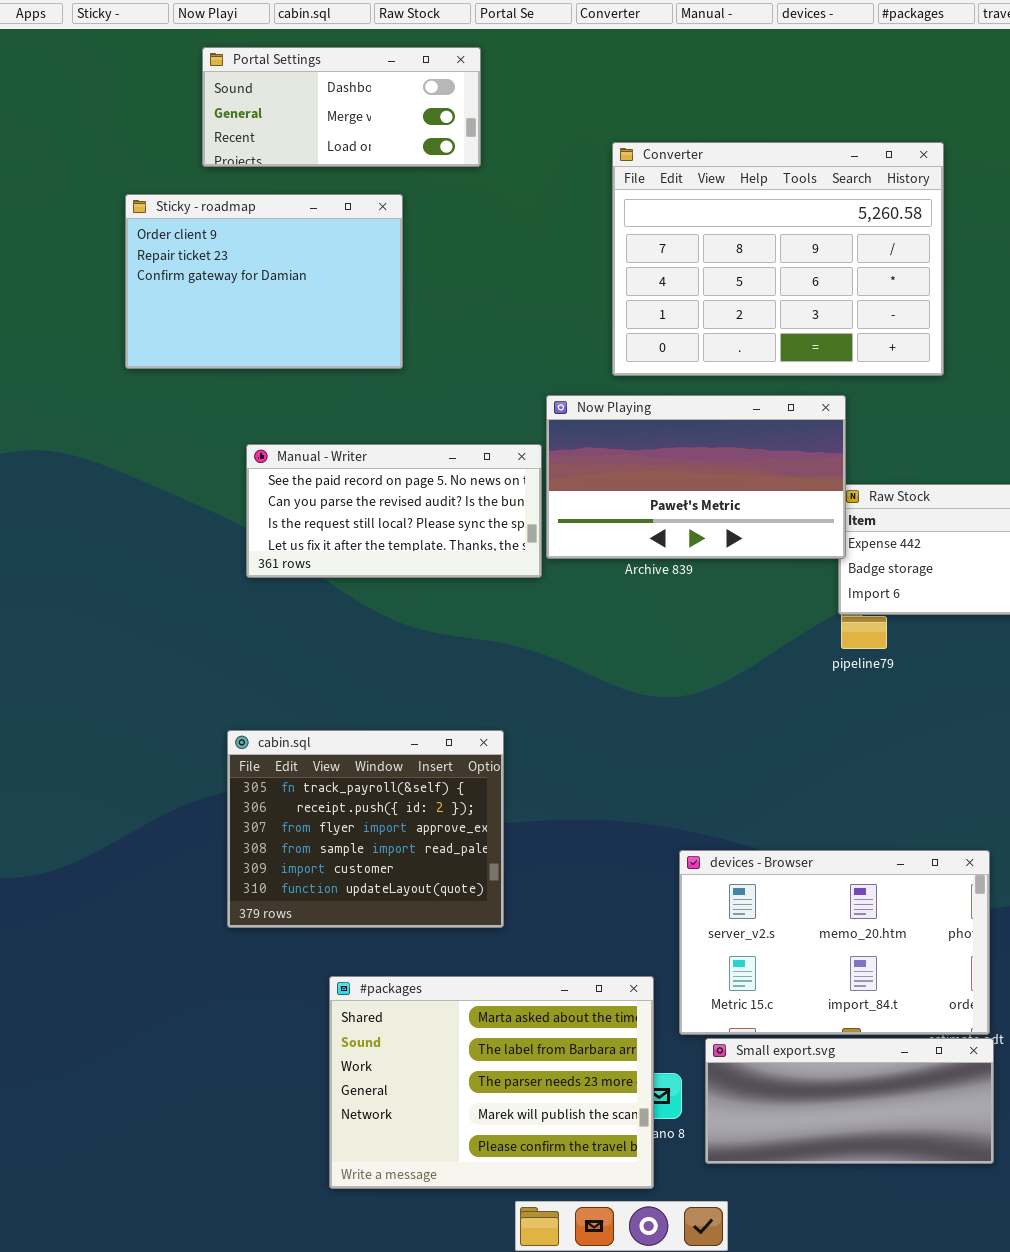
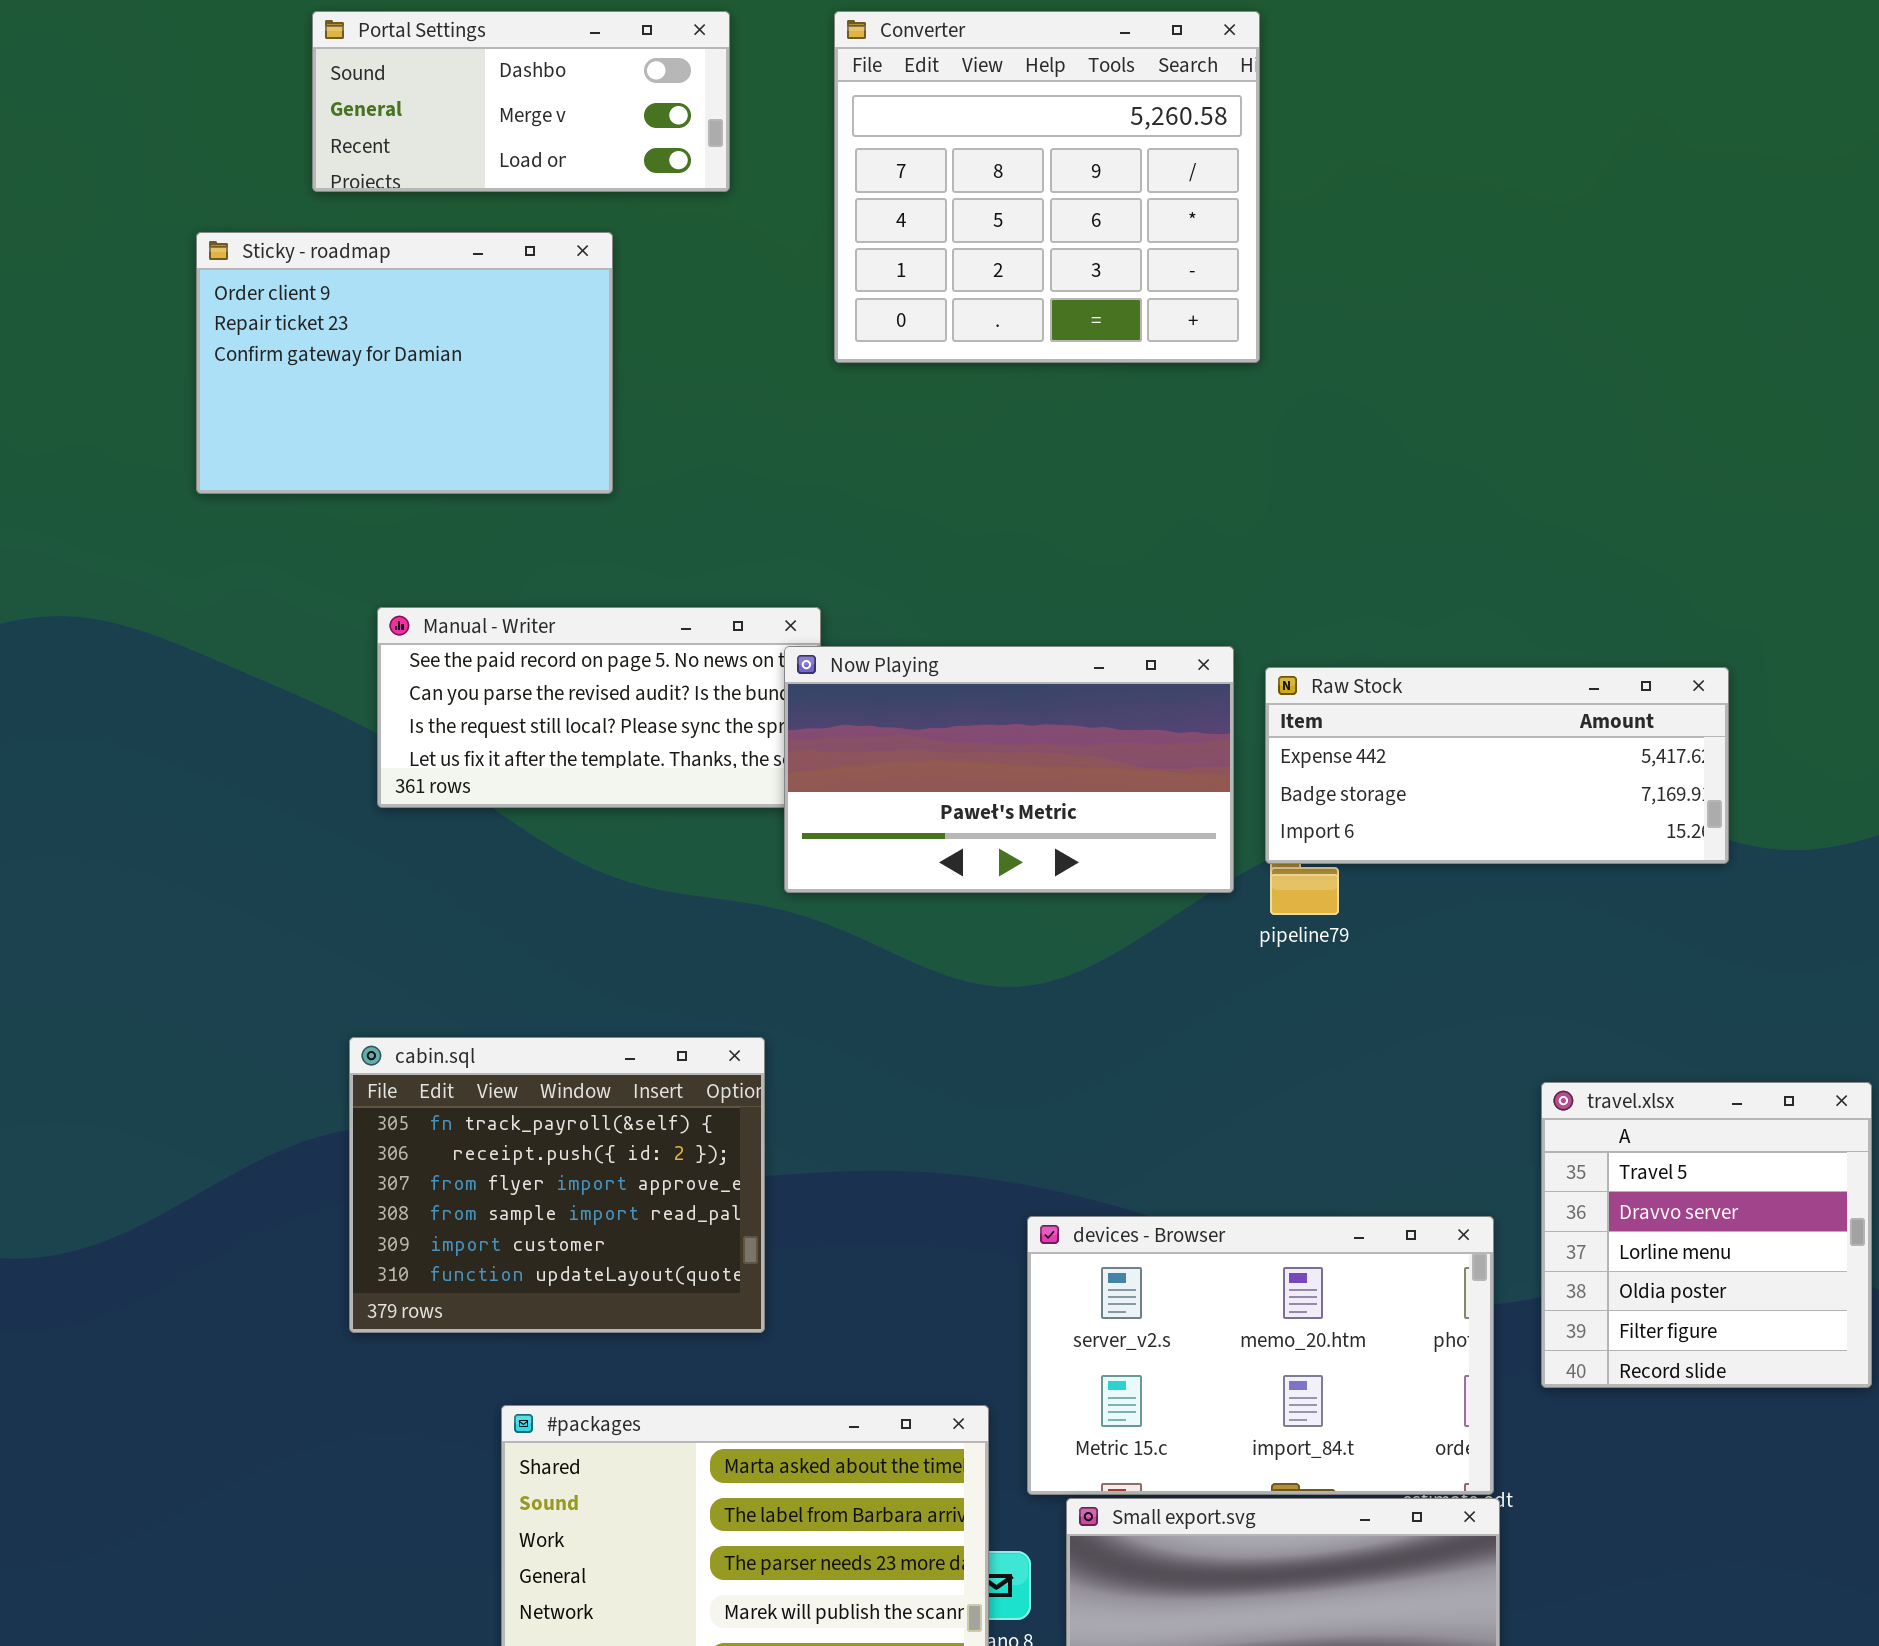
Converter: [612,142,944,376] -> [834,11,1260,363], moved, resized
Now Playing: [546,395,846,559] -> [784,646,1234,893], moved

